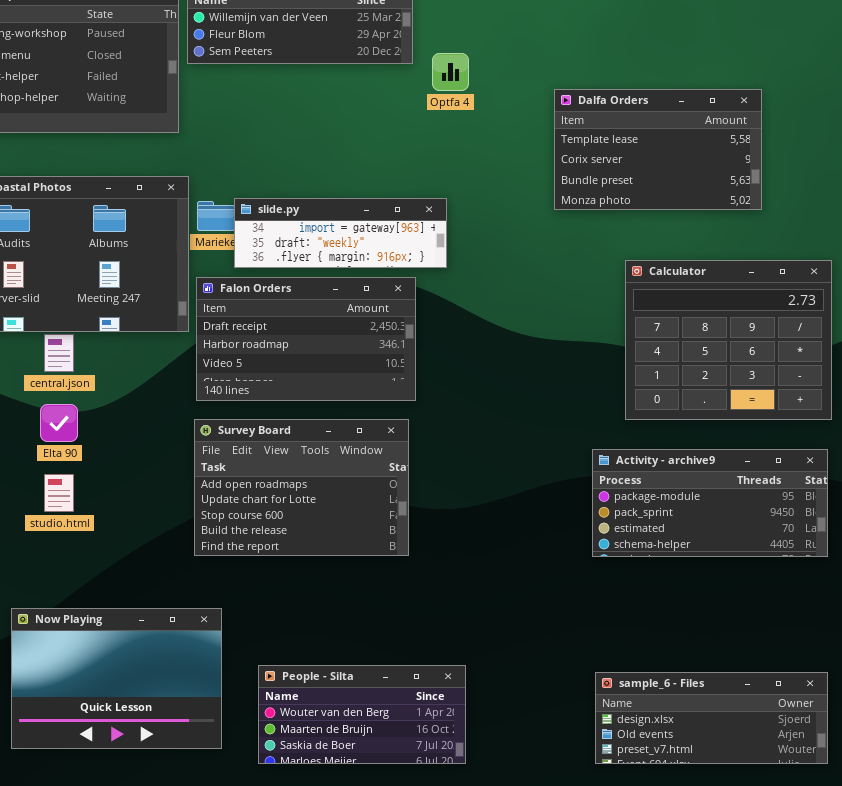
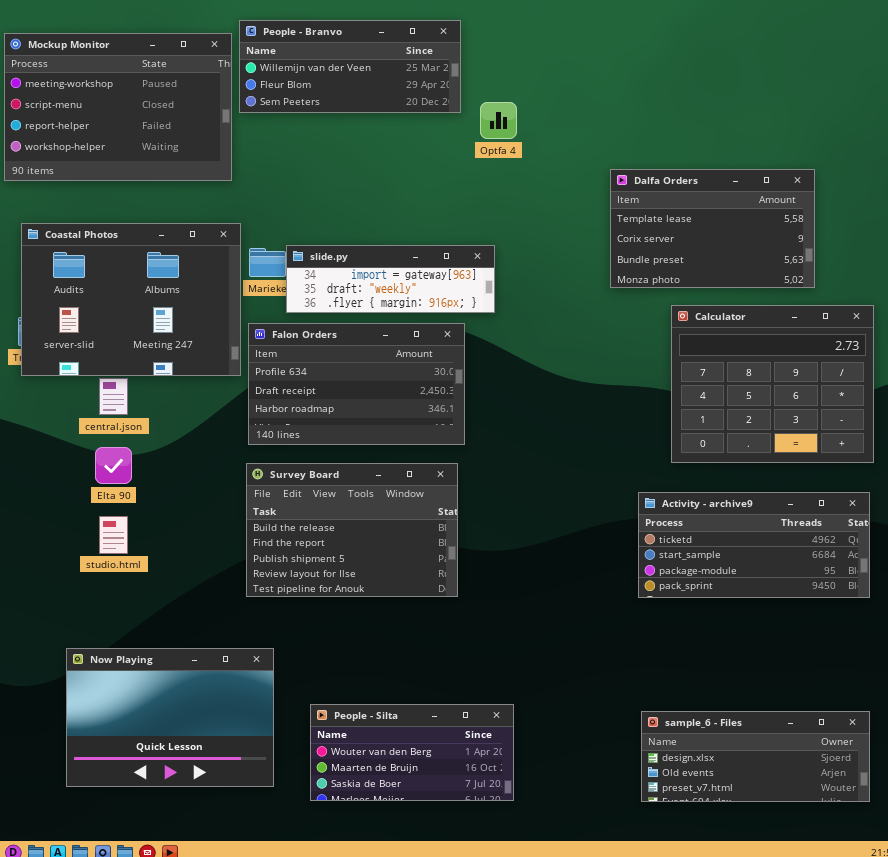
Dalfa Orders: [554,89,762,210] -> [610,169,815,288], moved
Falon Orders: [196,277,416,401] -> [248,323,465,445], scrolled up 1 row
Survey Board: [194,419,409,556] -> [246,463,458,597], scrolled down 3 rows
Activity - archive9: [592,449,828,557] -> [638,492,870,598], scrolled up 2 rows

